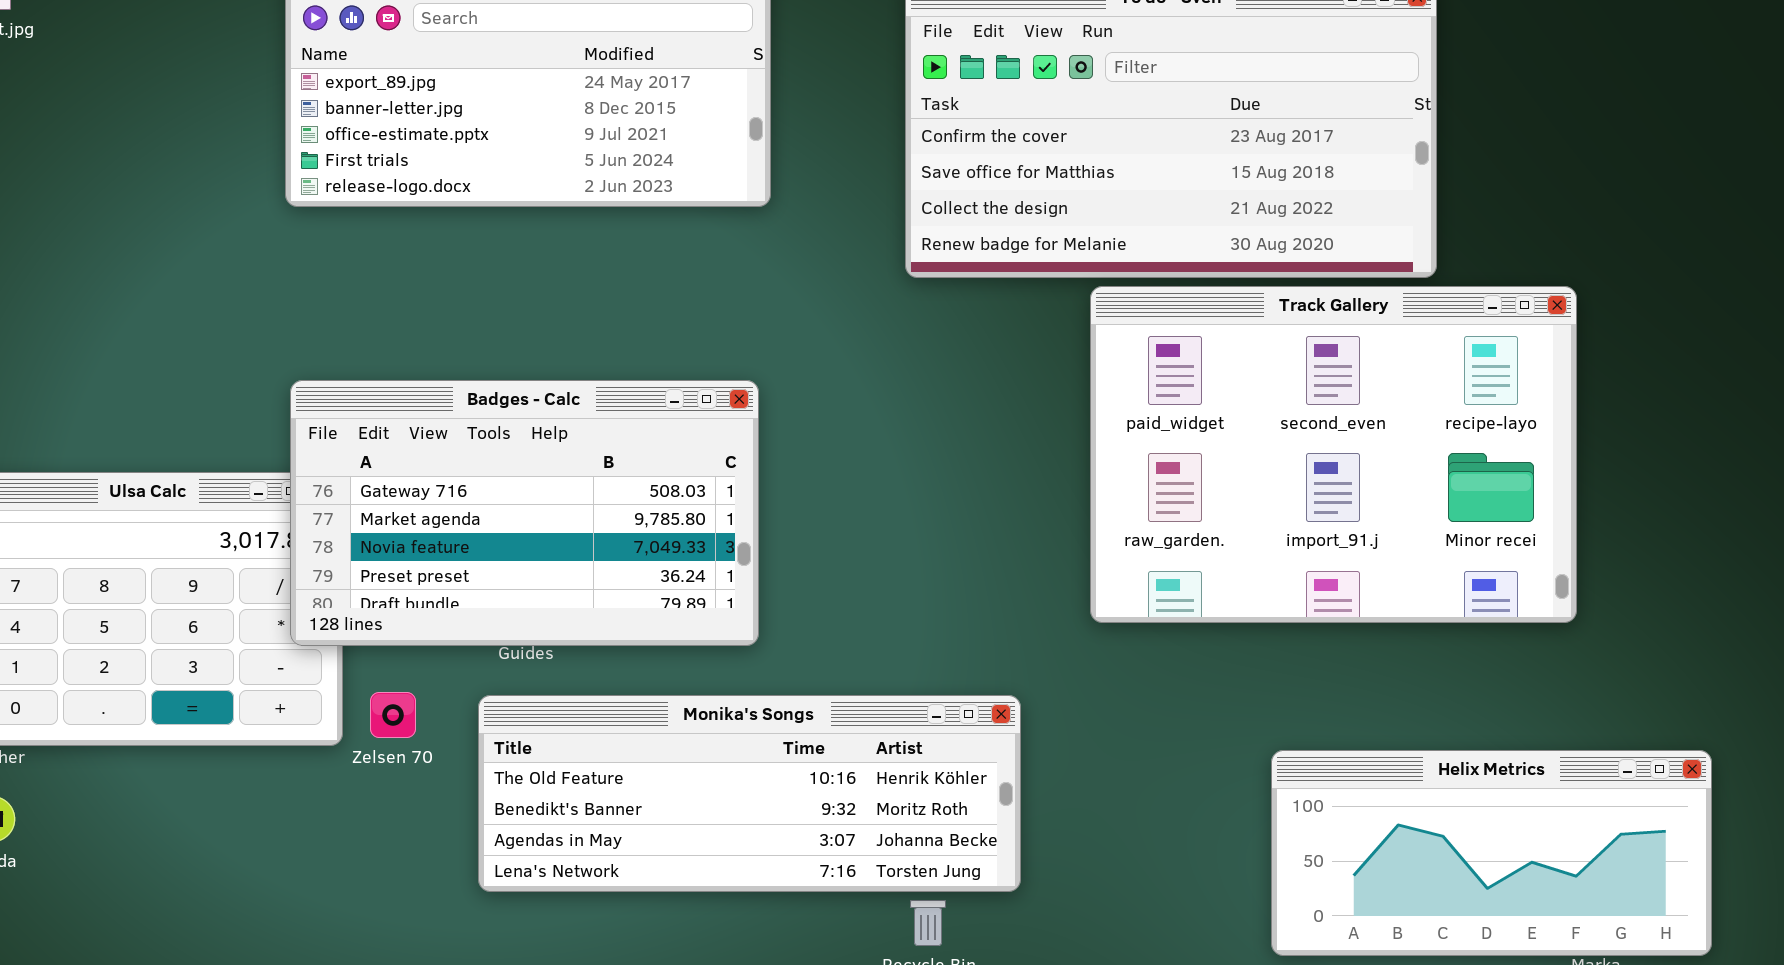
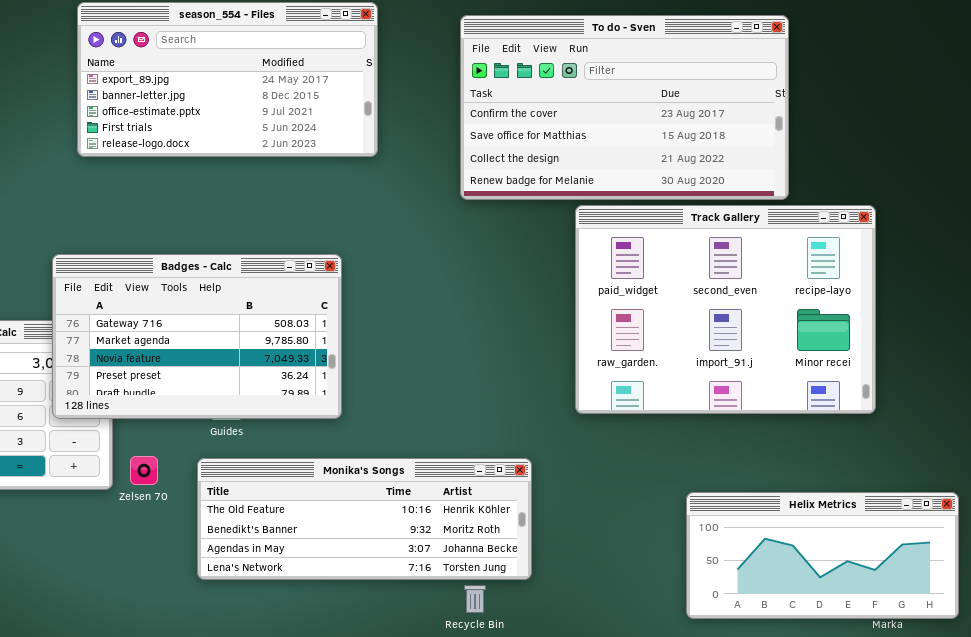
Badges - Calc: [290,380,759,646] -> [52,254,342,419], moved

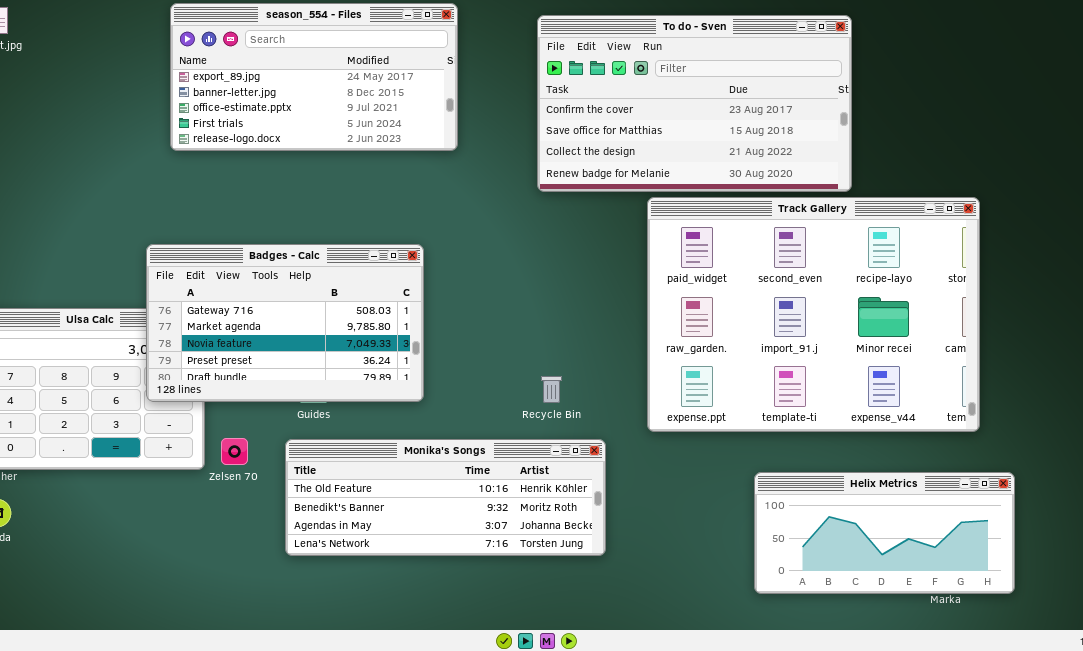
Track Gallery: [575,205,876,414] -> [647,197,980,432], resized
Recycle Bin: [464,585,486,613] -> [541,376,562,403], moved

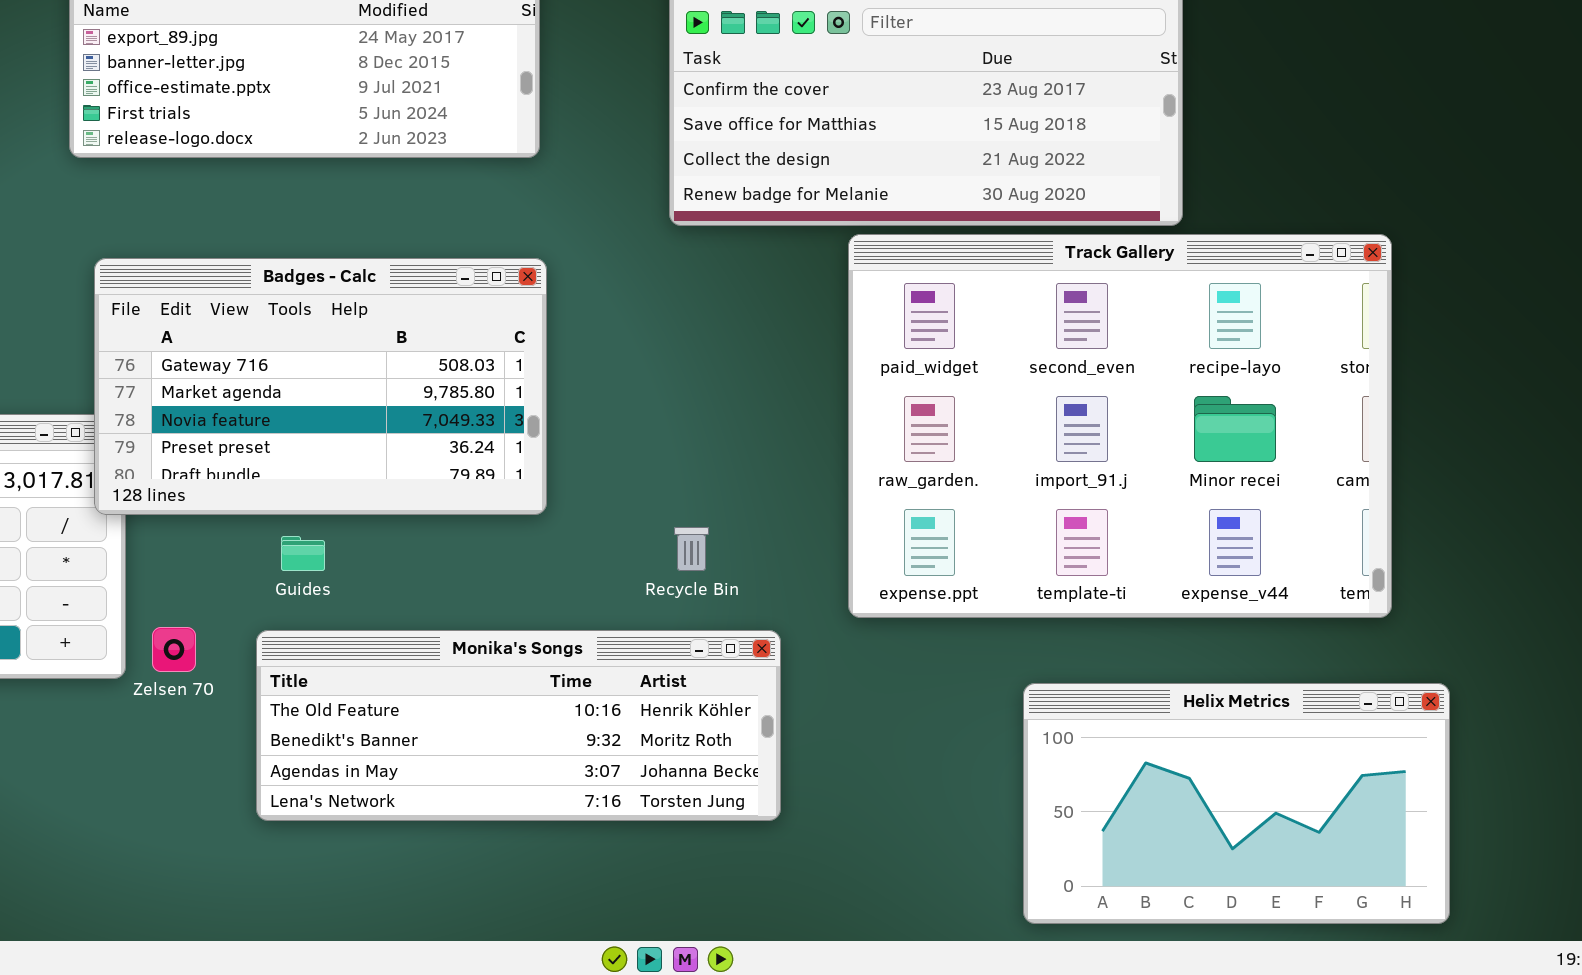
Badges - Calc: [146,244,424,402] -> [94,258,547,515], moved
Helix Metrics: [754,472,1015,594] -> [1023,683,1450,924], resized

